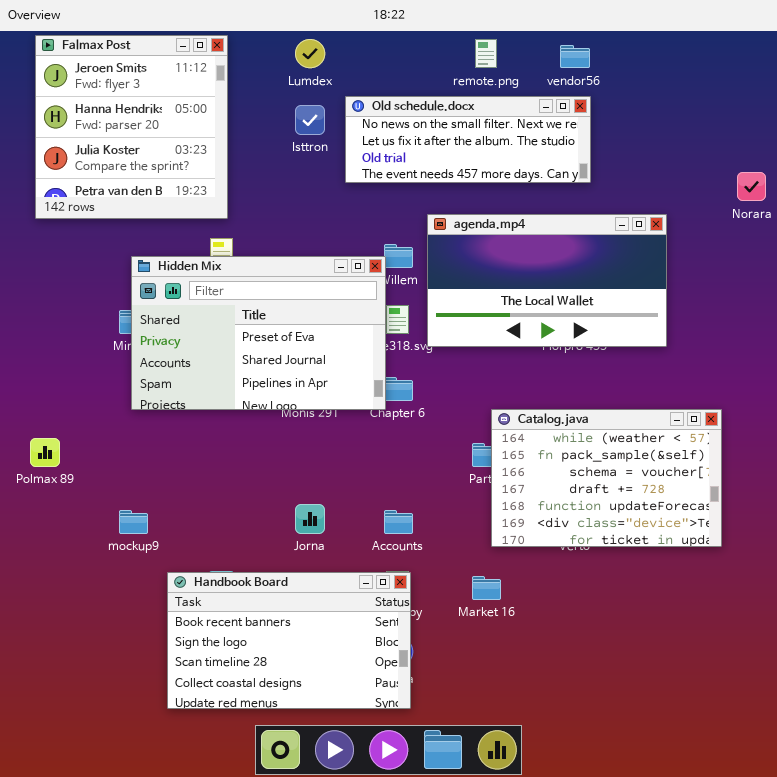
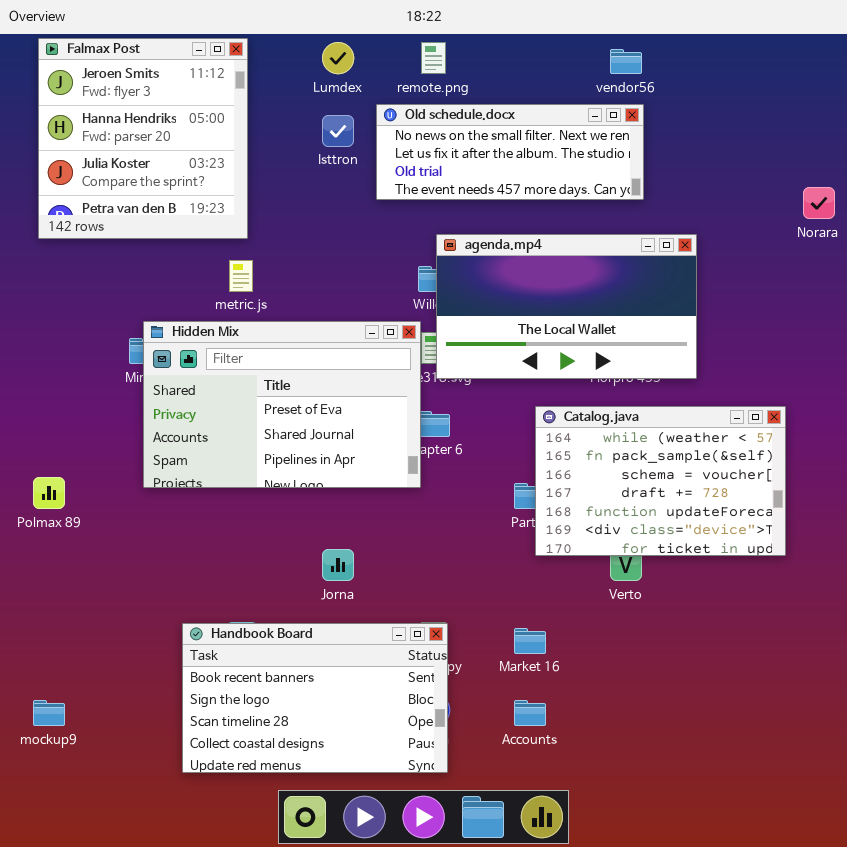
remote.png: [475,39,497,68] -> [421,42,446,74], moved
agenda.mp4: [427,214,667,347] -> [436,234,697,379], moved
Hidden Mix: [131,256,386,410] -> [143,321,421,488], moved
Catalog.java: [491,409,722,547] -> [535,406,786,556], moved
mockup9: [119,510,148,534] -> [33,700,65,726], moved
Accounts: [384,510,413,534] -> [514,700,546,726], moved

